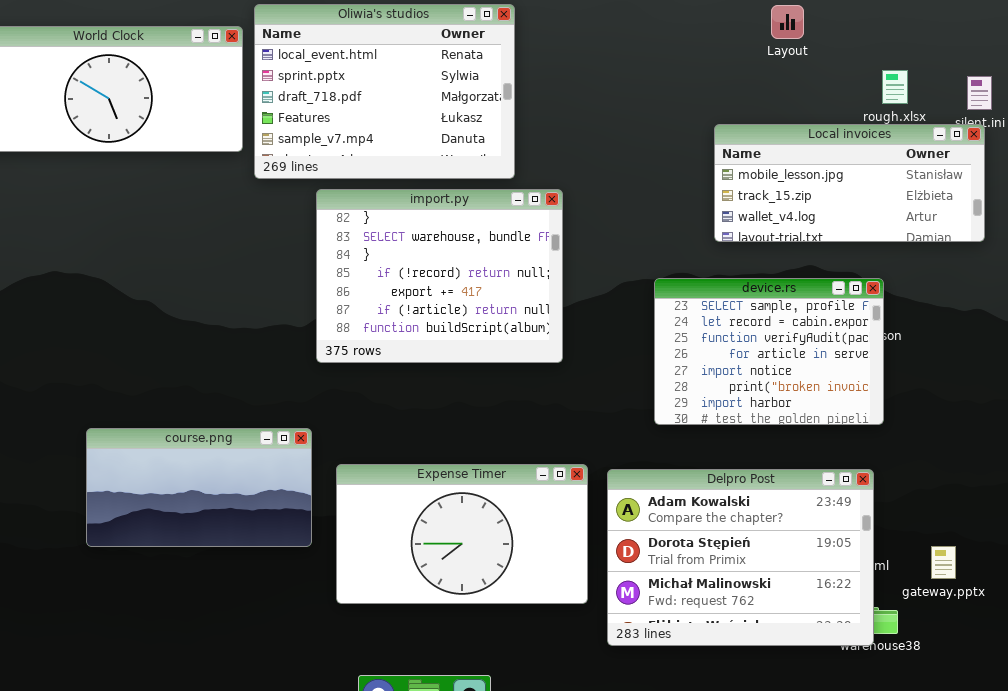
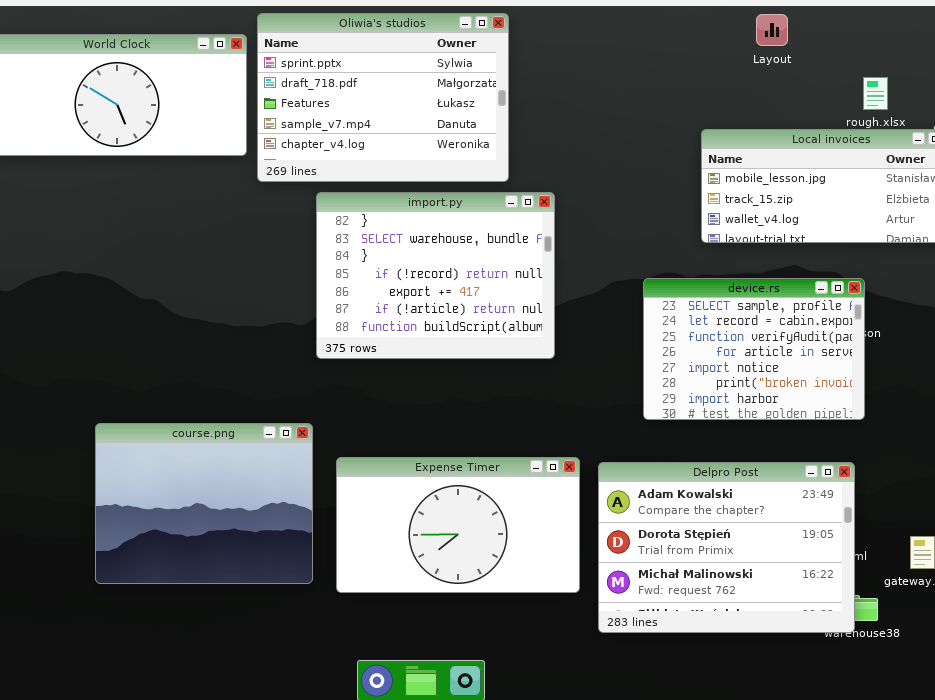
Oliwia's studios: [254,4,515,179] -> [257,13,509,182], scrolled down 1 row
course.png: [86,428,312,547] -> [95,423,313,584], resized

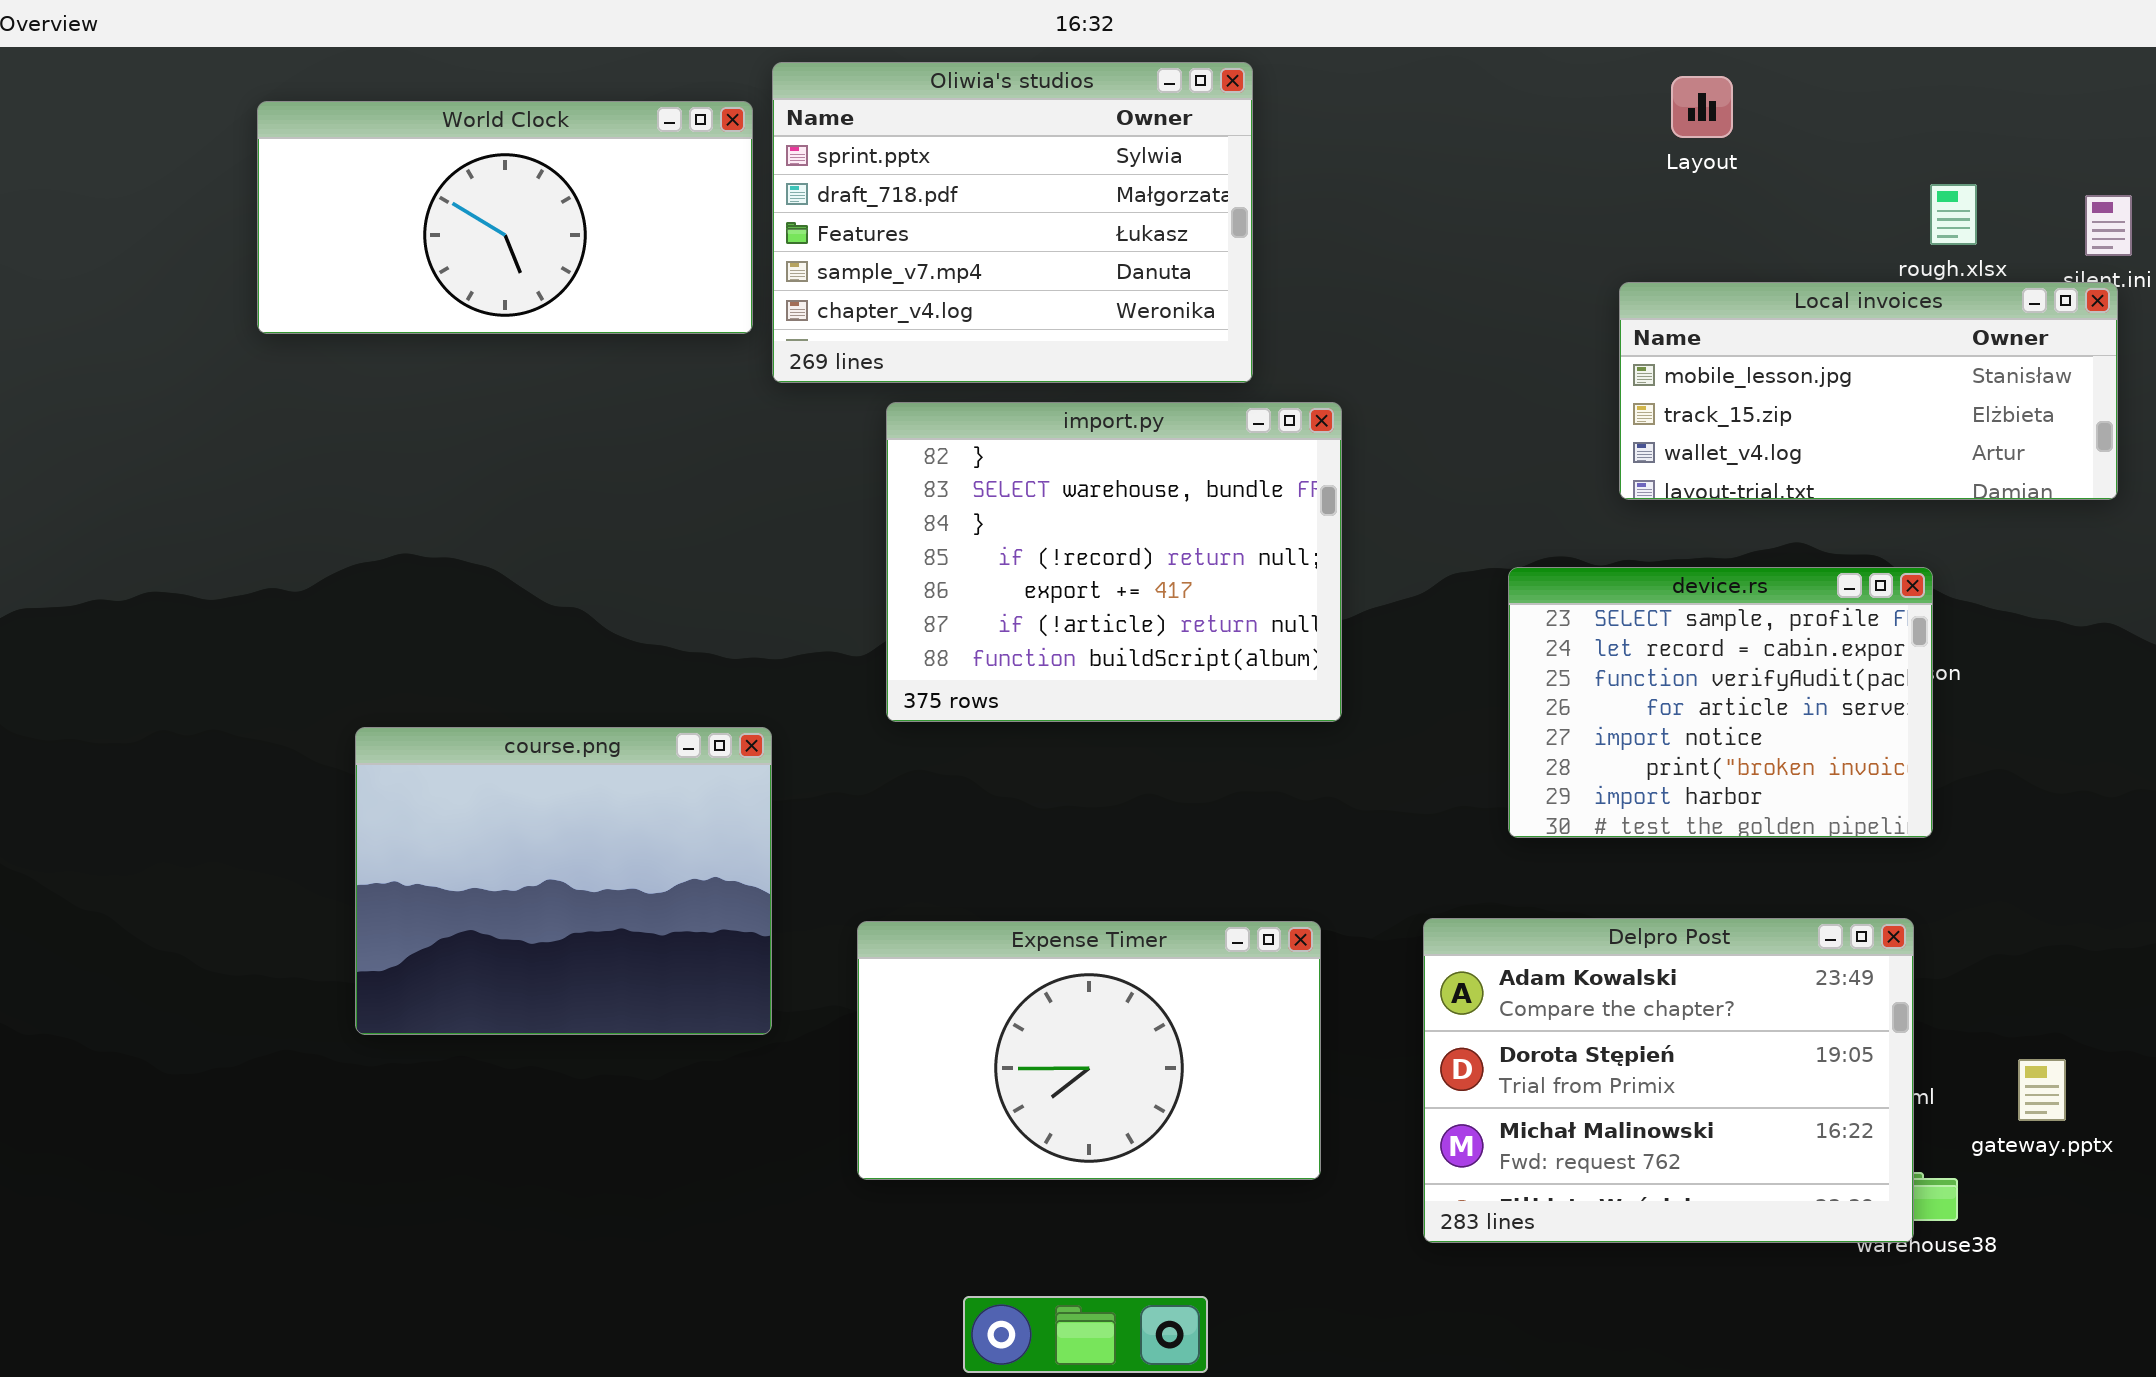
Layout: [756,14,788,46] -> [1671,76,1733,138], moved
course.png: [95,423,313,584] -> [355,727,772,1035], moved
Expense Timer: [336,457,580,593] -> [857,921,1321,1180], moved

